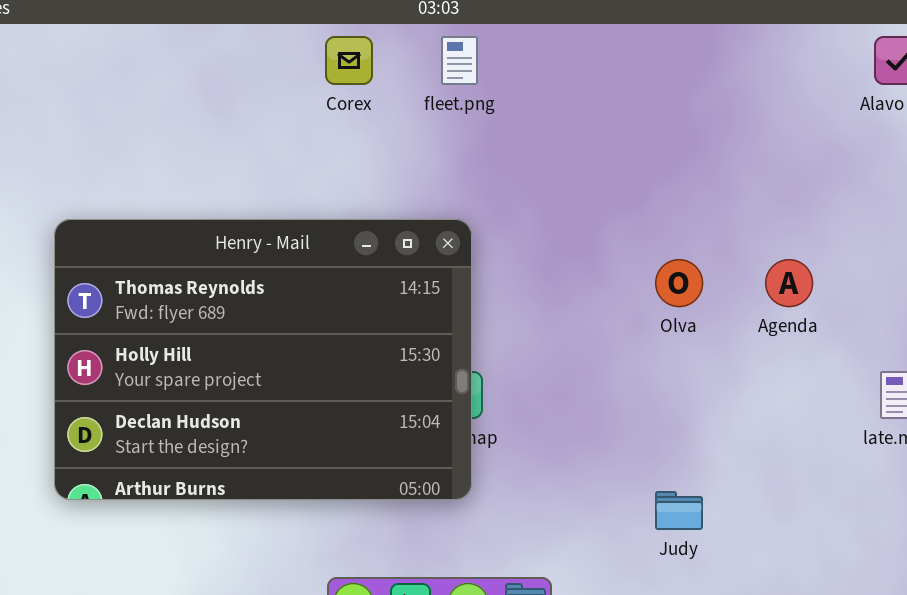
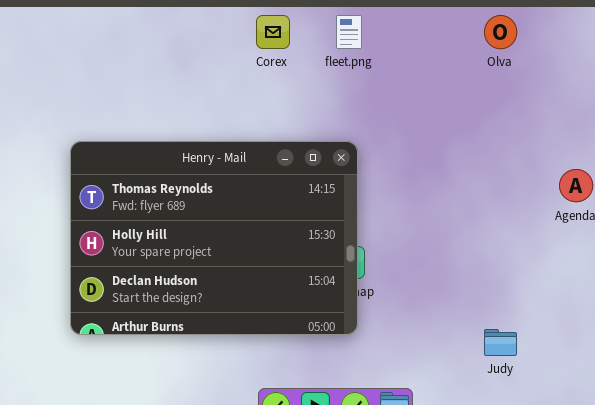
Olva: [655,259,703,307] -> [484,15,517,49], moved

